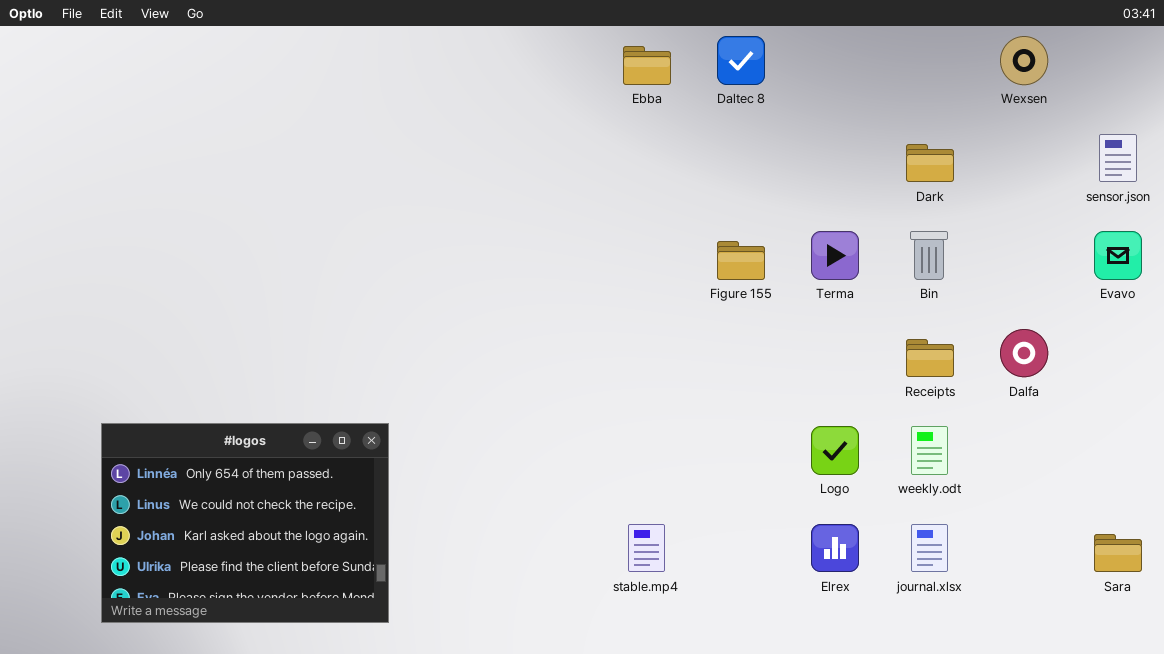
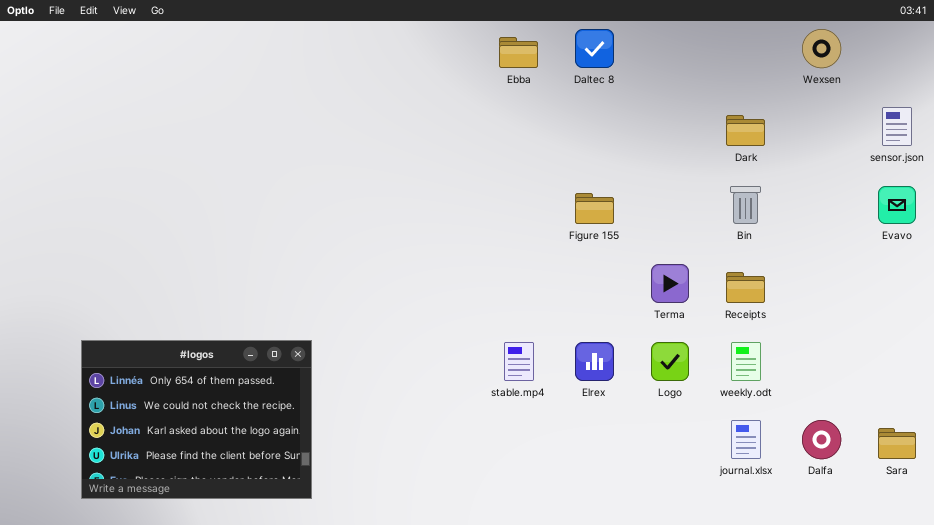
Terma: [811,231,859,280] -> [651,264,689,303], moved
Dalfa: [1000,329,1048,377] -> [802,420,841,459], moved
stable.mp4: [628,524,665,572] -> [504,342,534,381], moved
Elrex: [811,524,859,572] -> [575,342,614,381], moved

